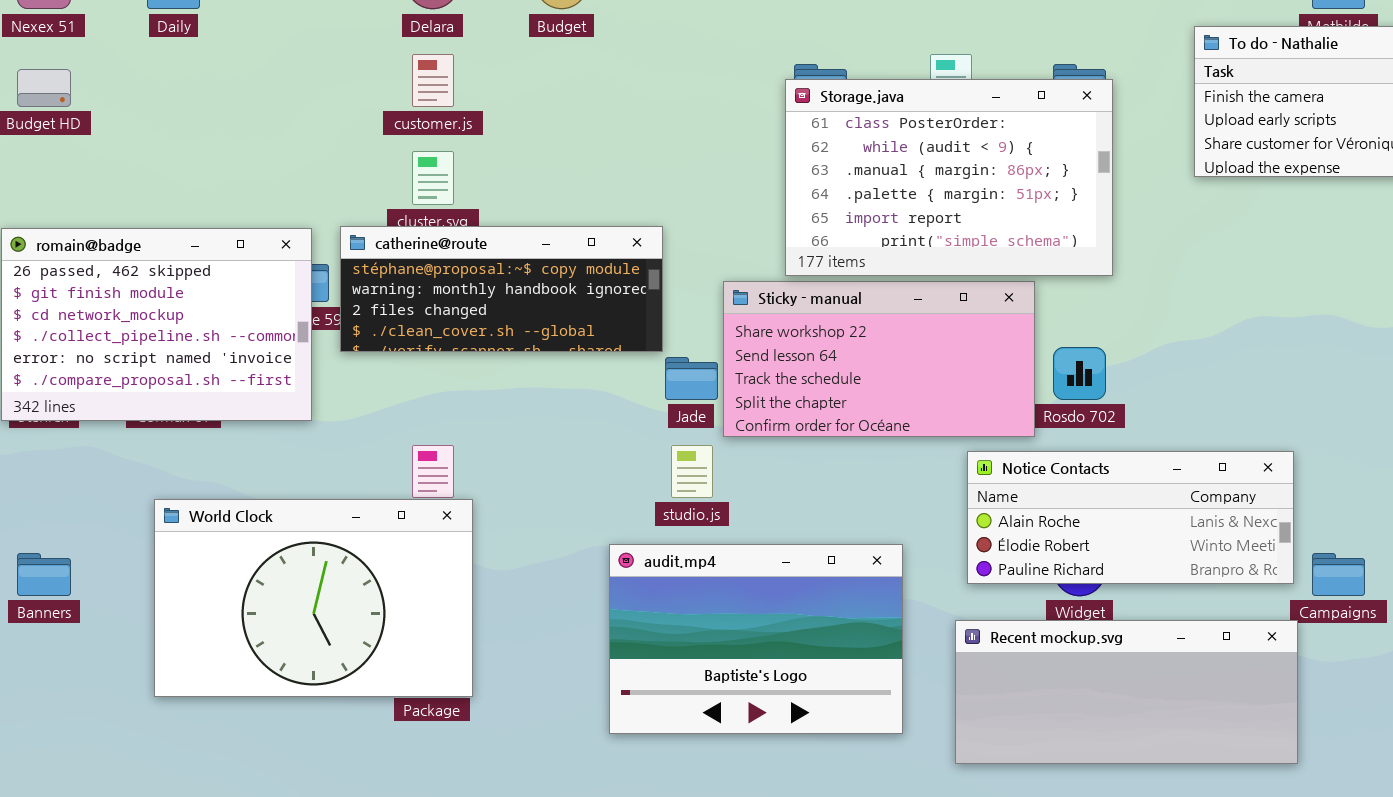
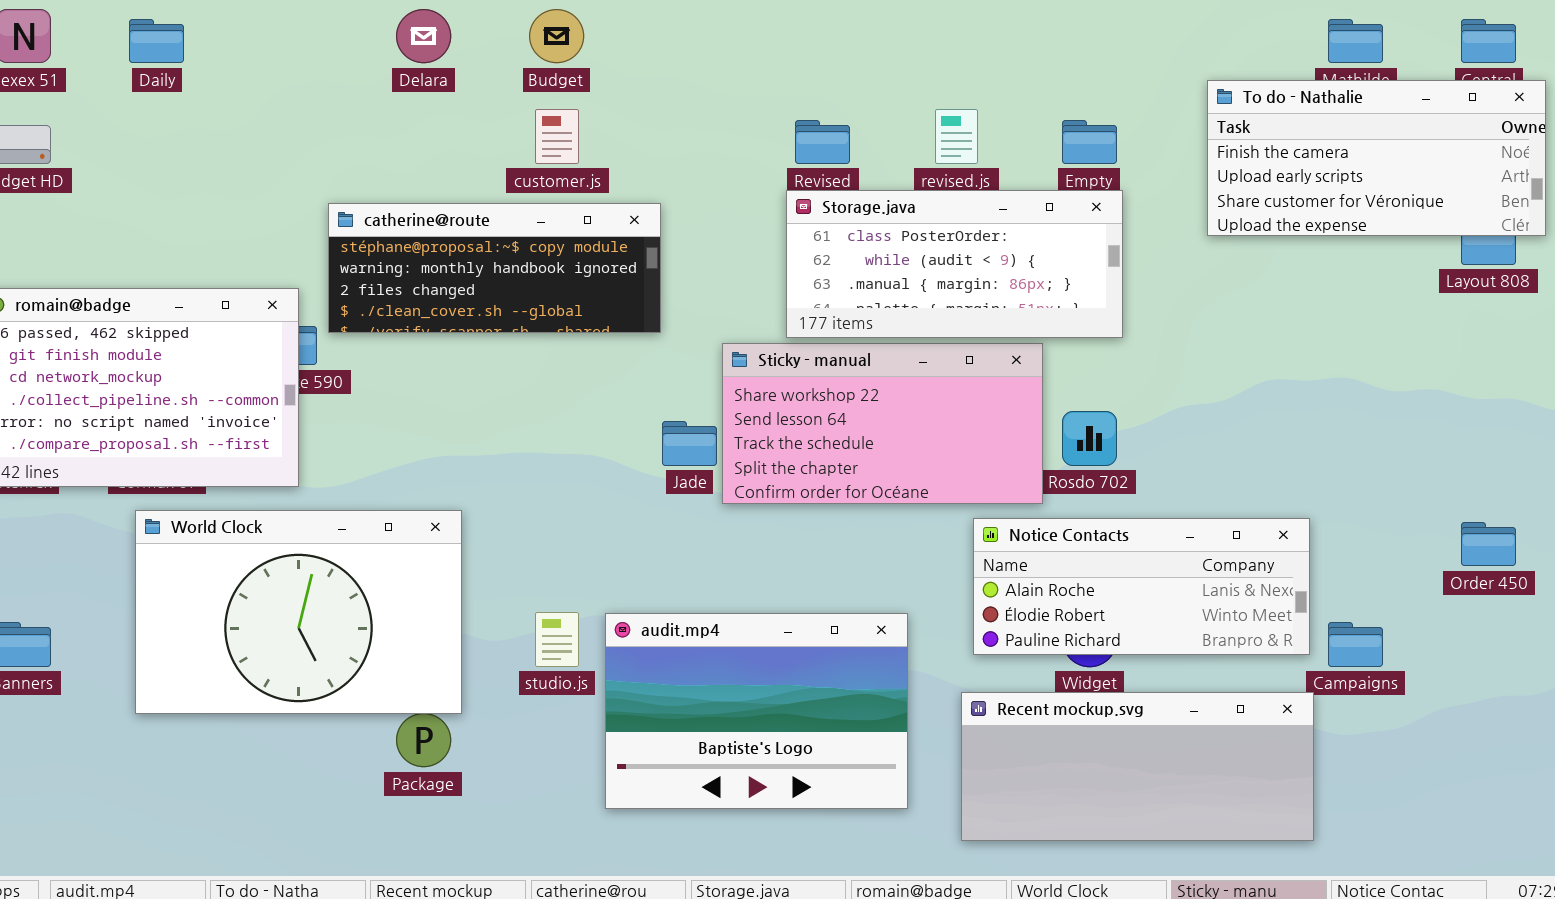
customer.js: [412,54,454,107] -> [535,109,579,164], moved
Storage.java: [785,79,1113,276] -> [786,190,1123,338], resized
catherine@route: [340,226,663,352] -> [328,203,661,333], moved
studio.js: [671,445,713,498] -> [535,612,579,667], moved
World Clock: [154,499,473,697] -> [135,510,462,714], moved

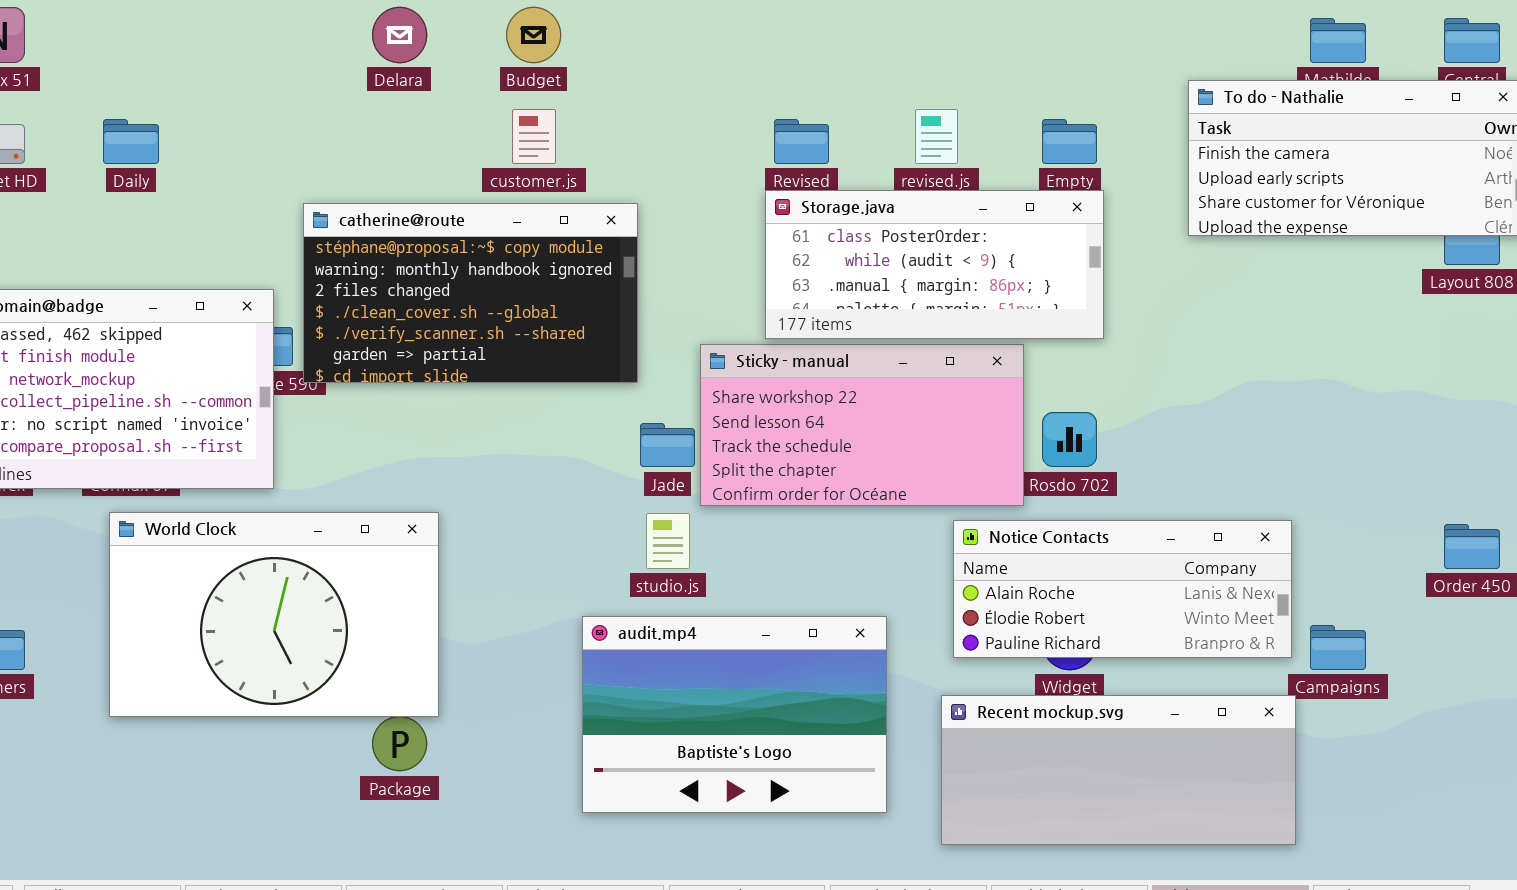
Daily: [129,19,184,63] -> [103,119,159,164], moved
catherine@route: [328,203,661,333] -> [303,203,638,383], resized
studio.js: [535,612,579,667] -> [646,513,690,569], moved

